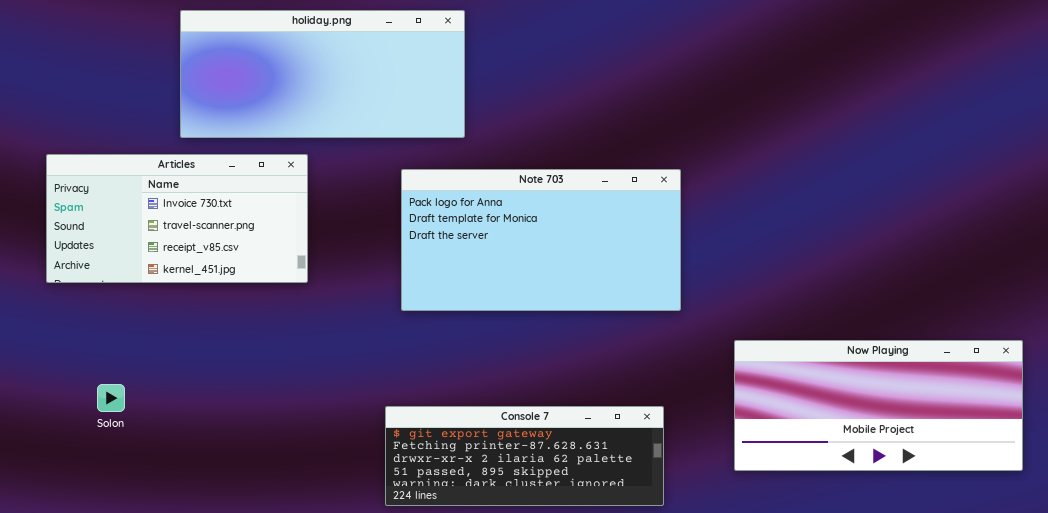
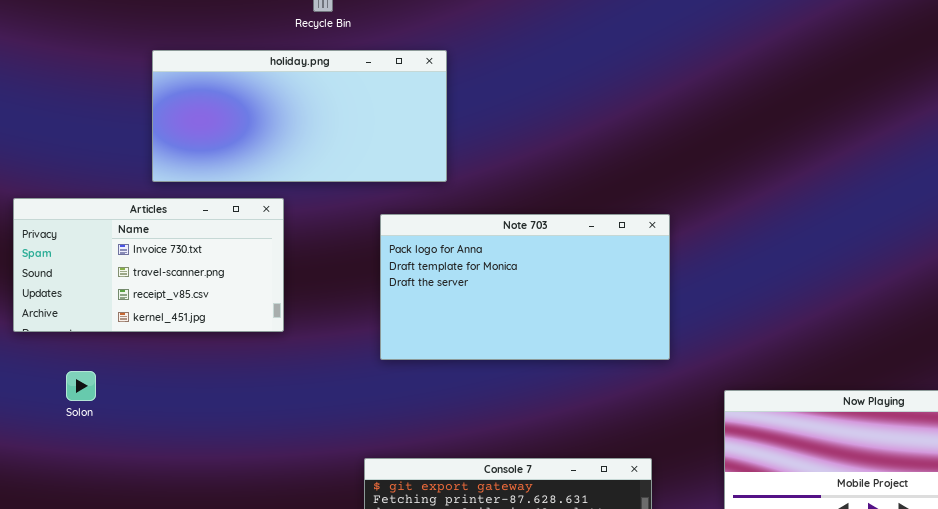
Solon: [97,384,125,412] -> [66,371,96,401], moved

